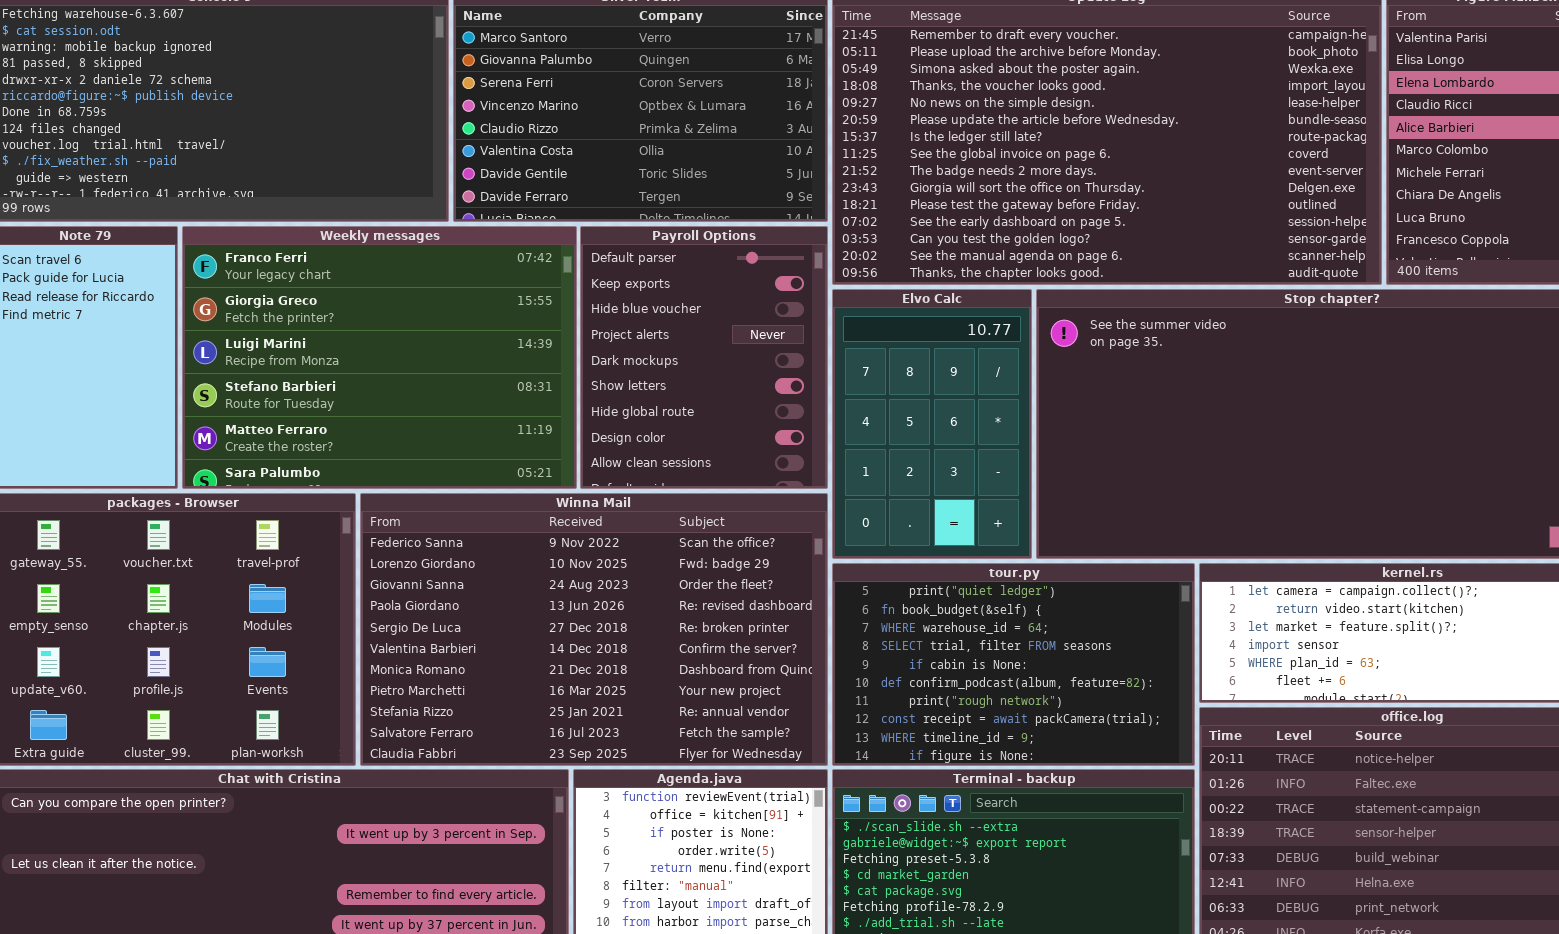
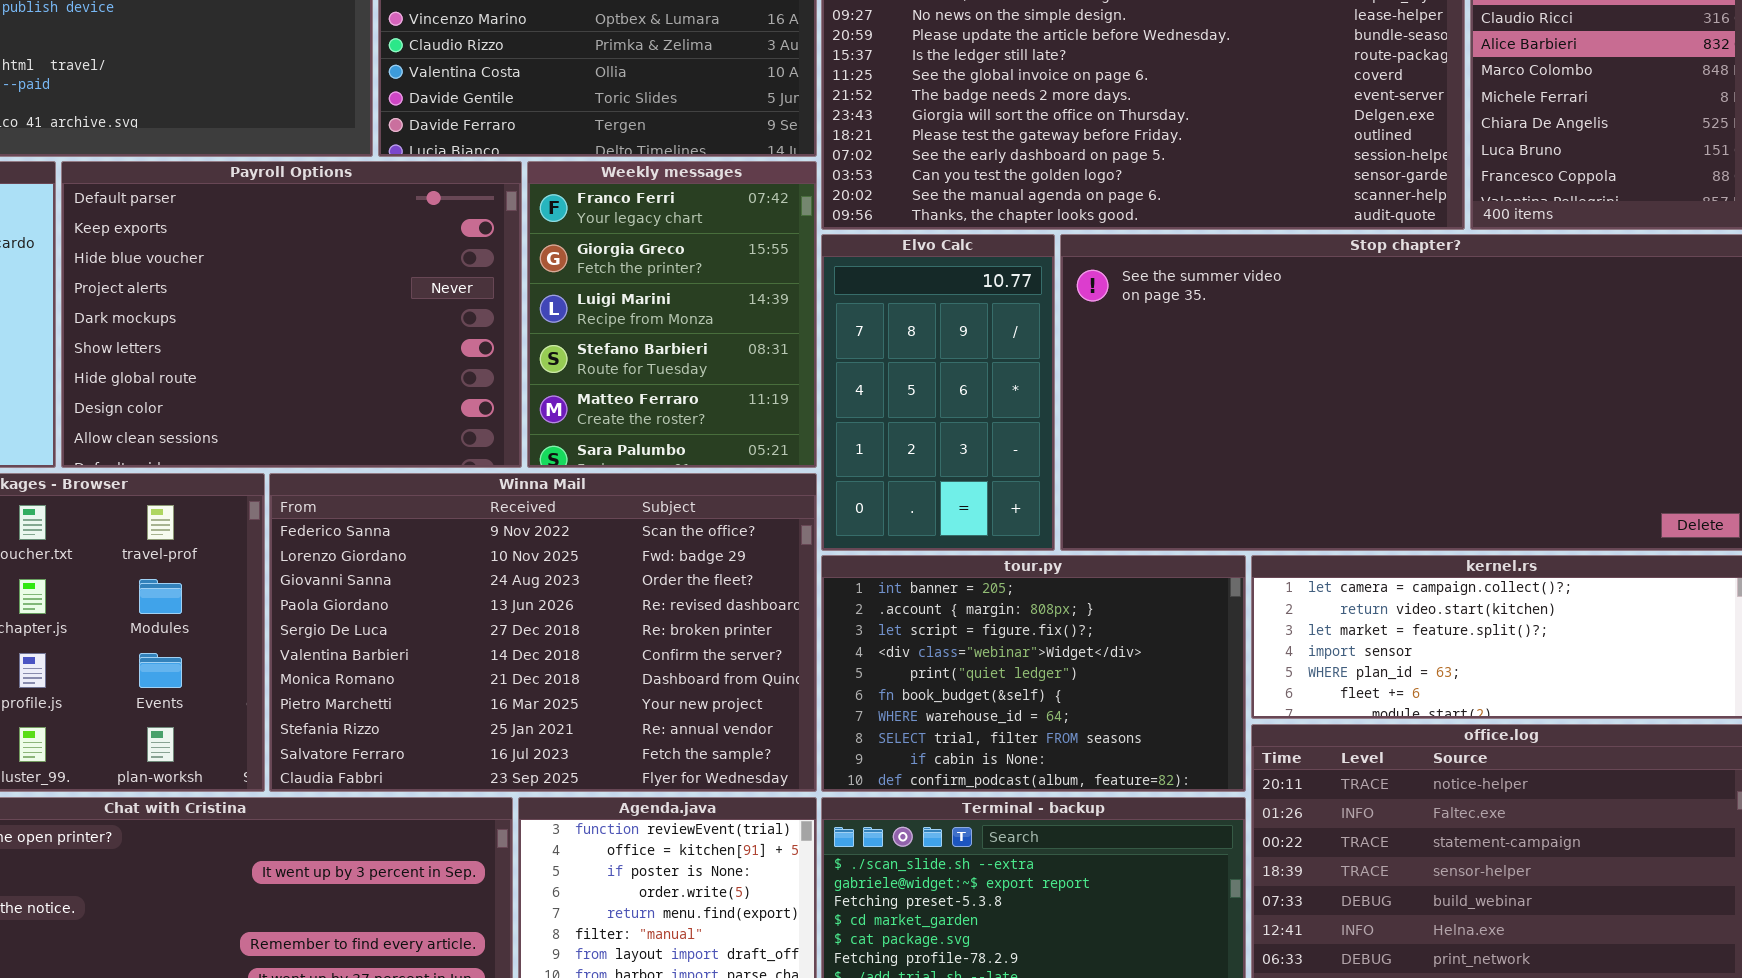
Weekly messages: [182,226,577,489] -> [527,161,817,468], moved, resized
Payroll Options: [580,226,828,489] -> [61,161,522,468], moved, resized
tour.py: [832,563,1195,766] -> [821,555,1246,792], scrolled up 4 rows

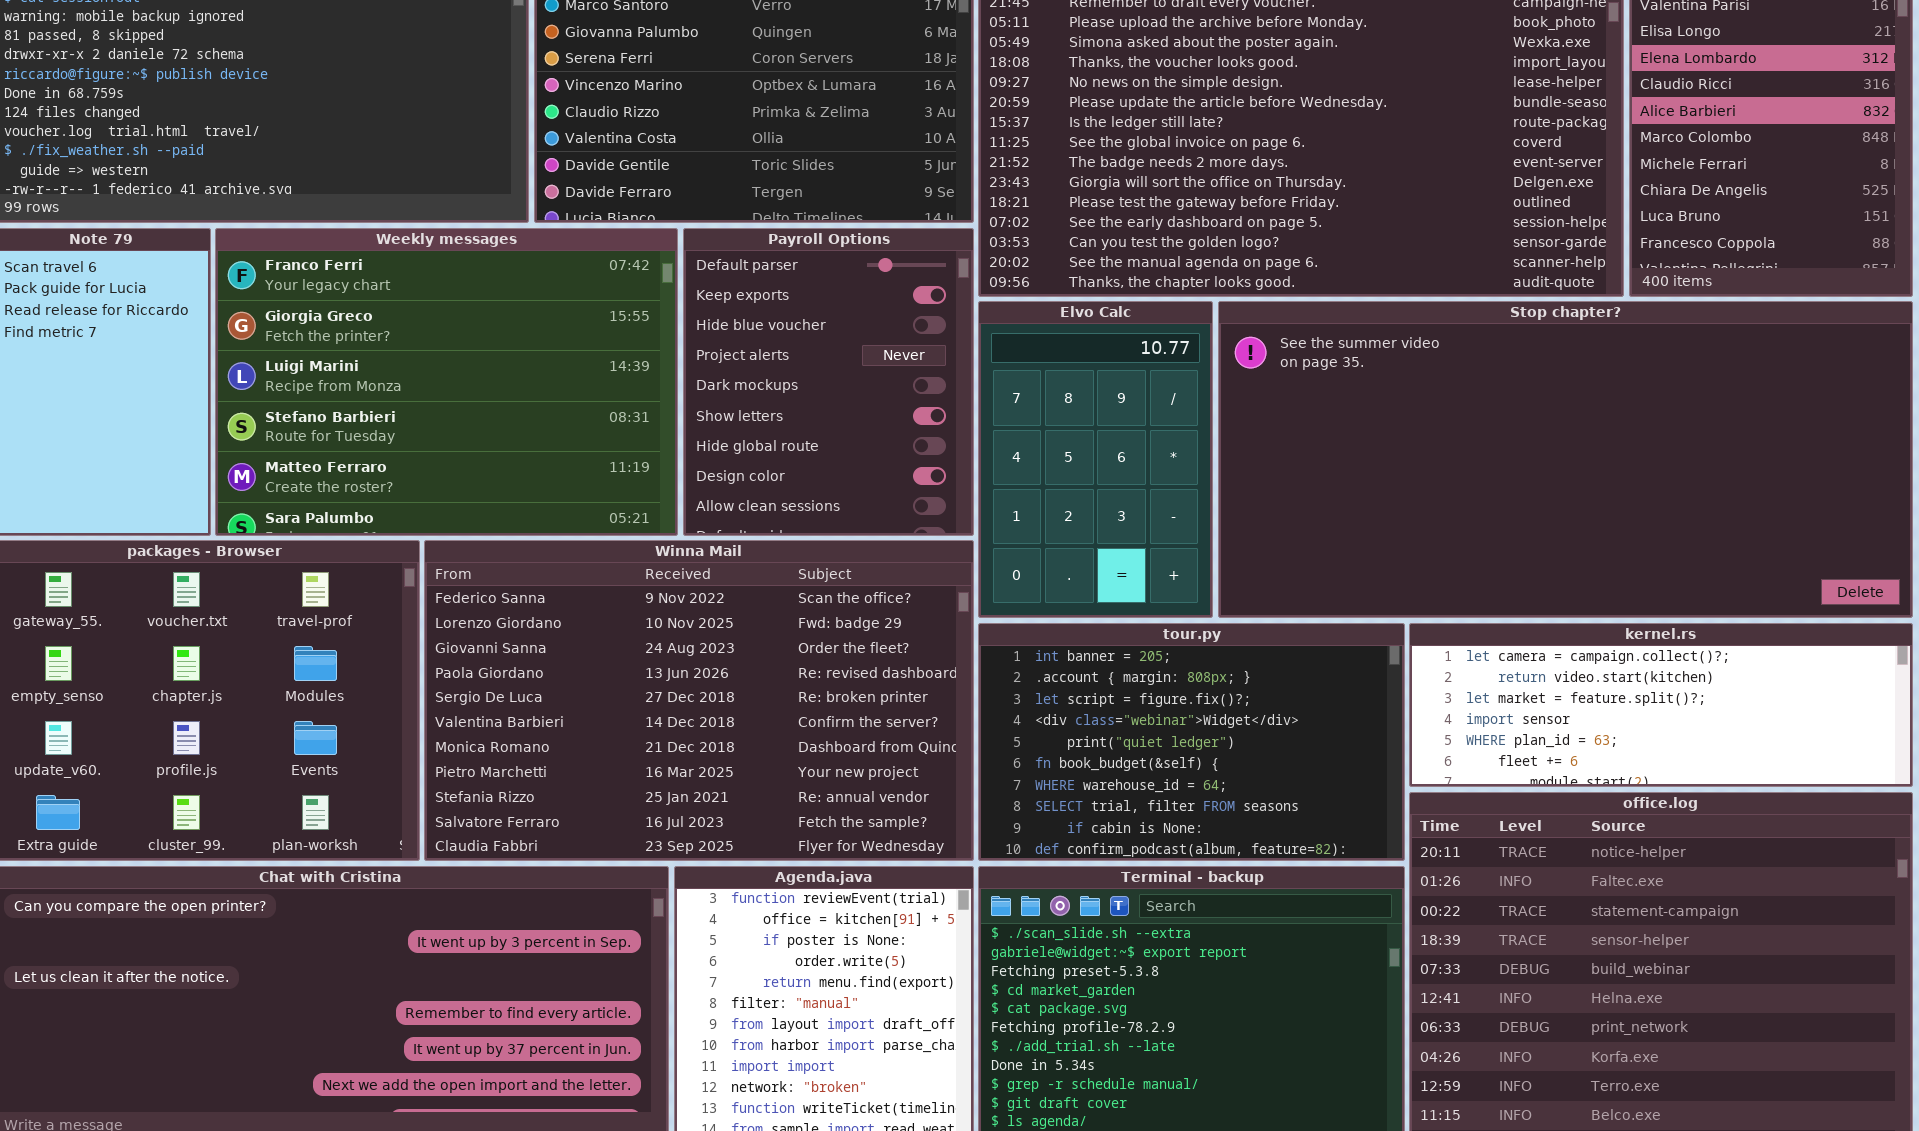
Payroll Options: [61,161,522,468] -> [683,228,974,536], moved, resized
Weekly messages: [527,161,817,468] -> [215,228,678,536], moved, resized

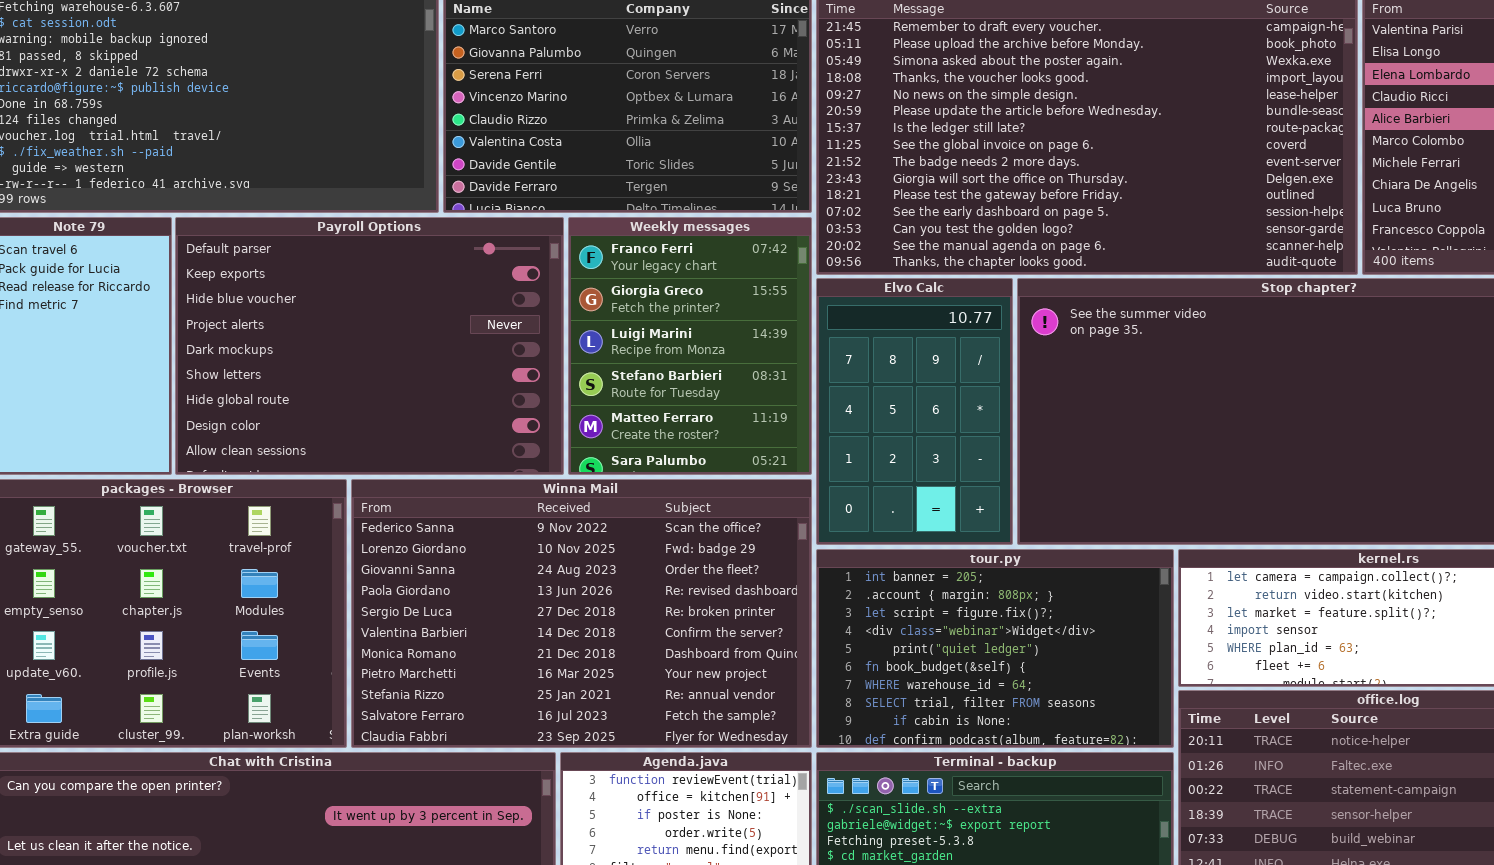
Weekly messages: [215,228,678,536] -> [568,217,812,475], moved, resized
Payroll Options: [683,228,974,536] -> [175,217,564,475], moved, resized

